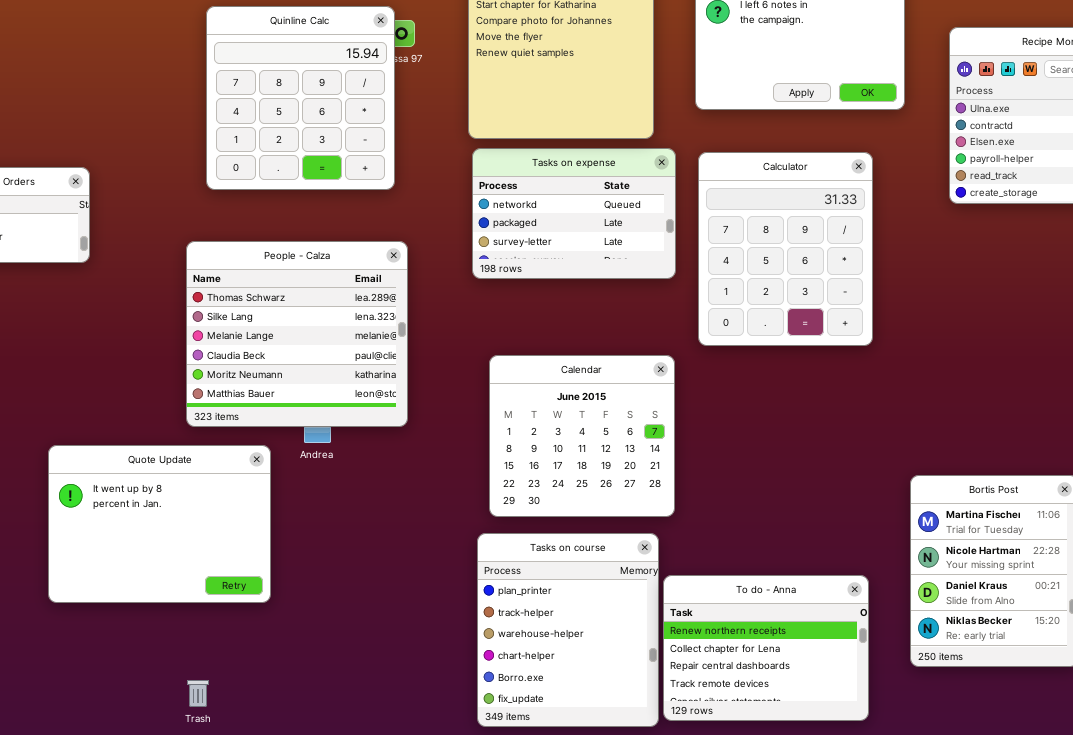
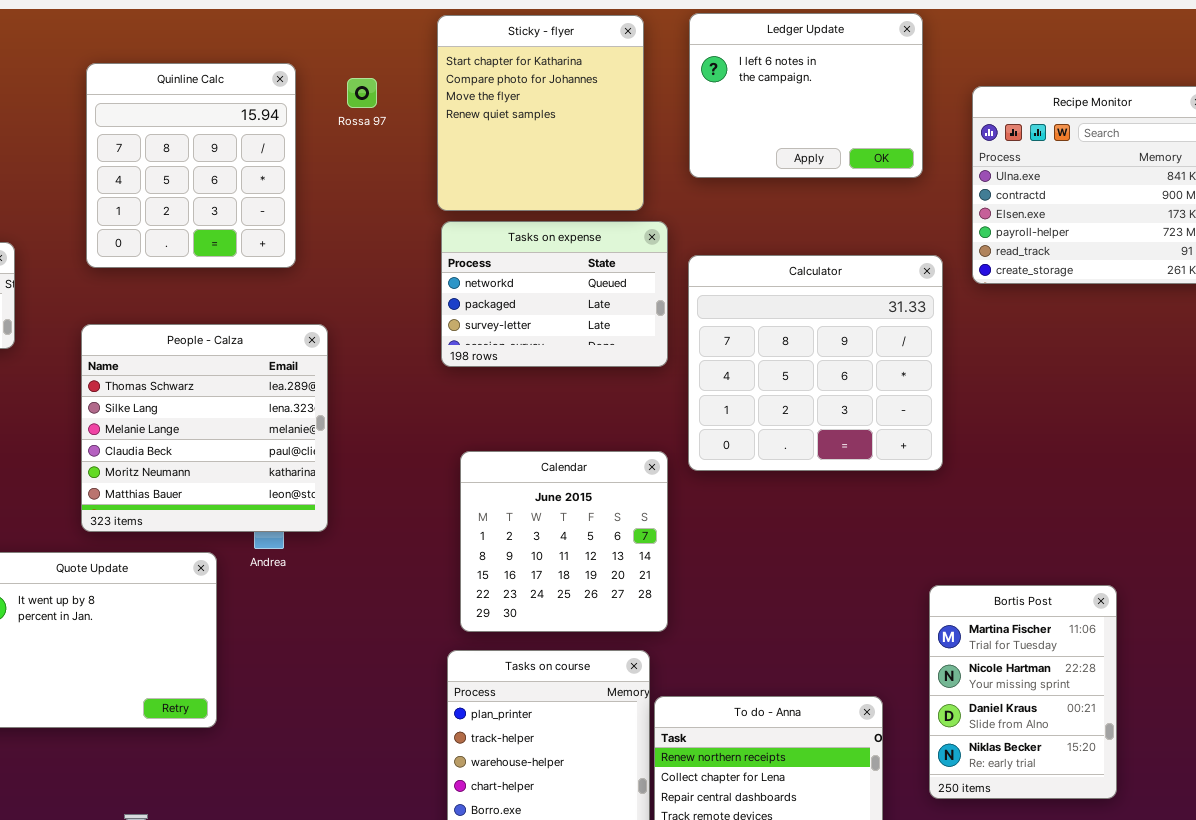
Quinline Calc: [206,6,395,190] -> [86,63,296,268], moved
Calculator: [698,152,873,346] -> [688,255,943,471], moved, resized
People - Calza: [186,241,408,427] -> [81,324,328,532], moved

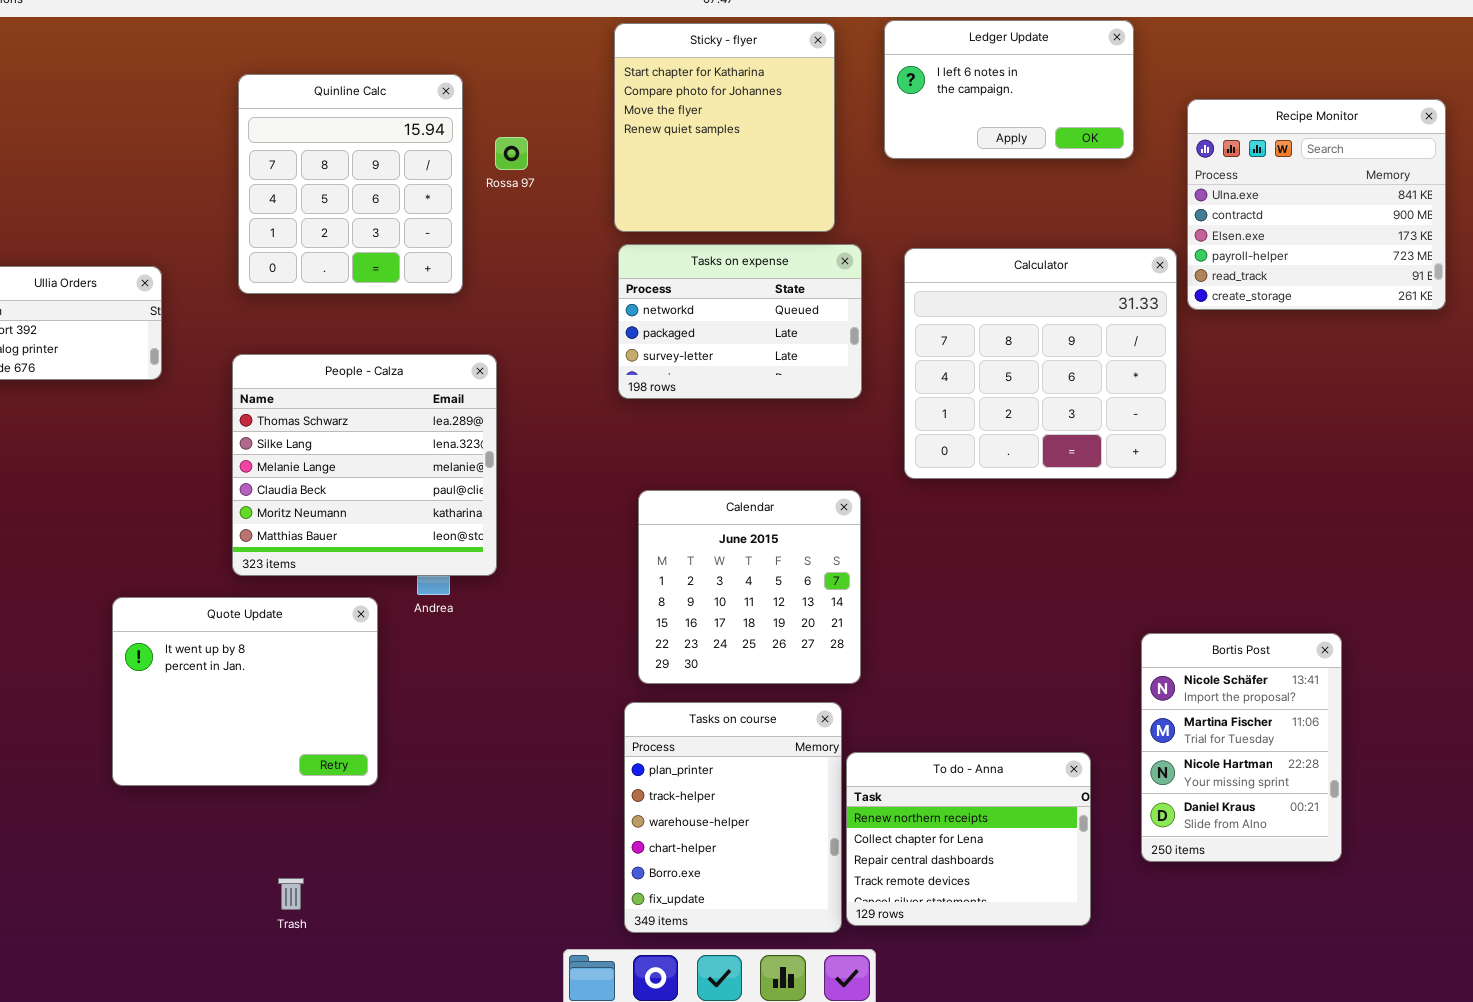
Ledger Update: [689,13,923,178] -> [884,20,1134,159], resized
Rossa 97: [347,78,377,108] -> [495,137,528,170], moved
Calculator: [688,255,943,471] -> [904,248,1177,479], moved
Bortis Post: [929,585,1117,799] -> [1141,633,1342,862], scrolled up 1 row

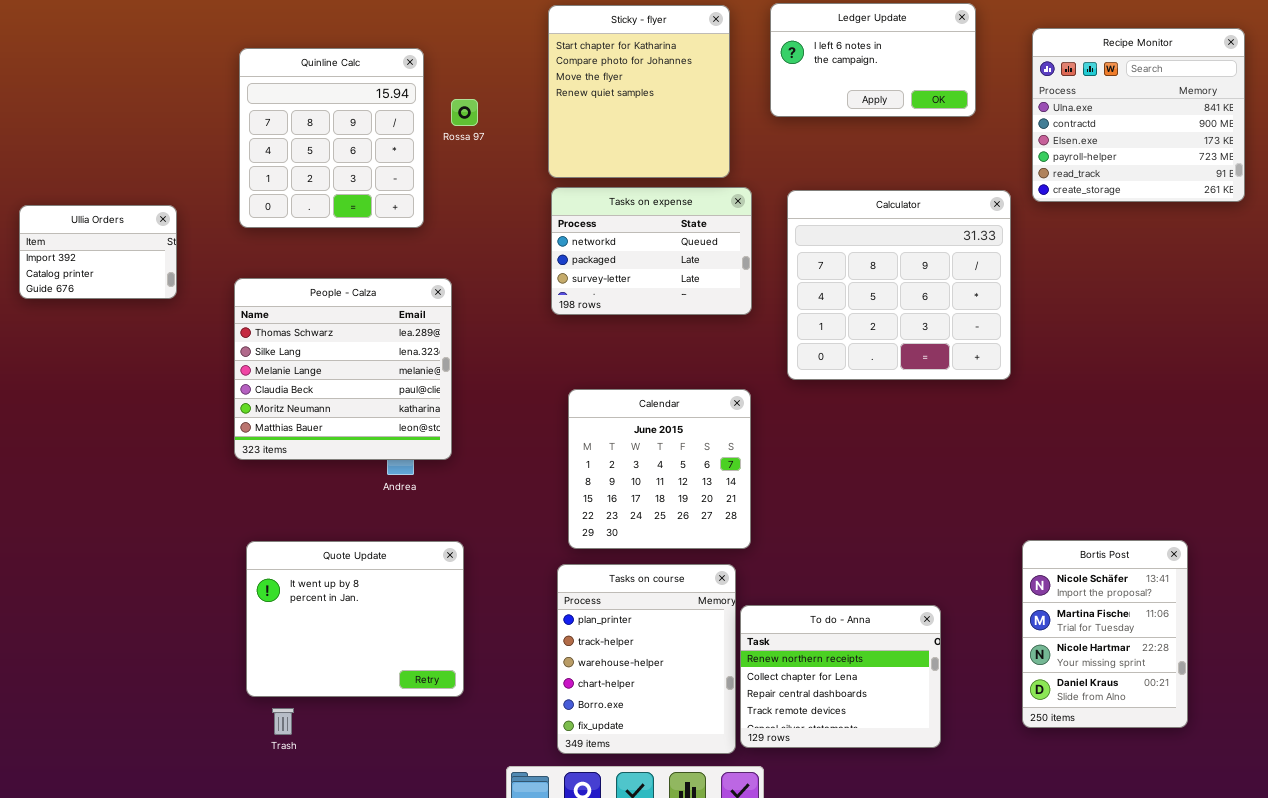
Recipe Monitor: [1187,99,1446,310] -> [1032,28,1245,202], moved
Quote Update: [112,597,378,786] -> [246,541,464,697], moved
Bortis Post: [1141,633,1342,862] -> [1022,540,1188,728], moved

